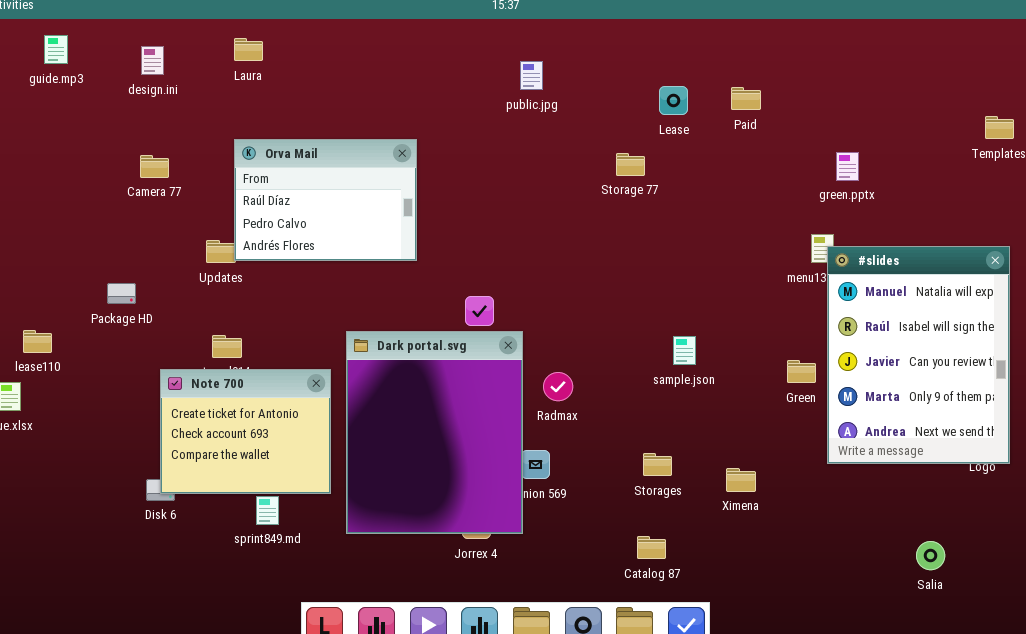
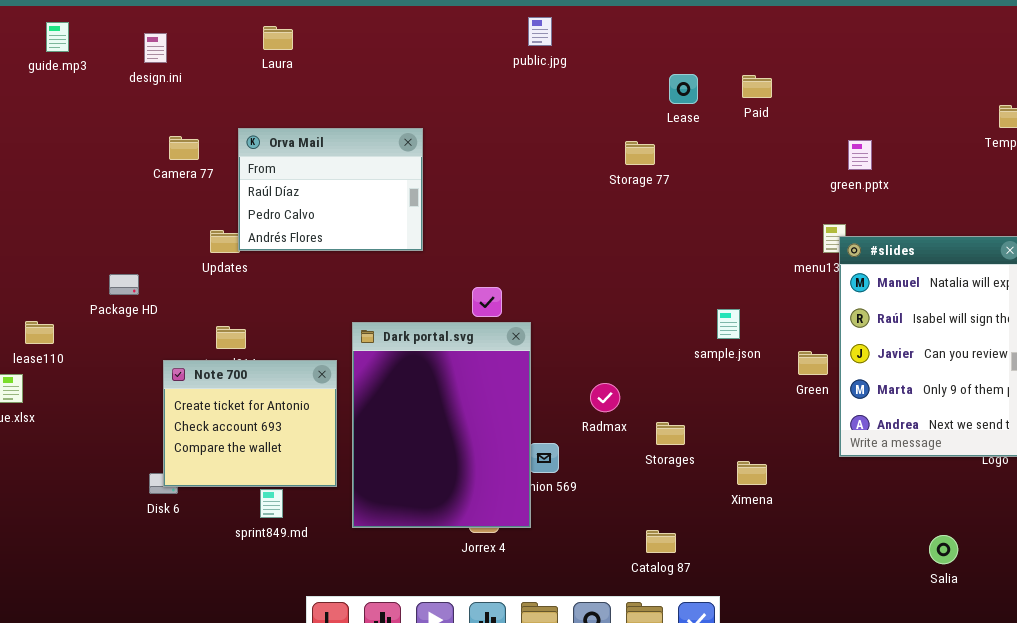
Laura: [234,38,263,61] -> [263,26,293,50], moved
public.jpg: [520,61,543,90] -> [528,17,552,46], moved
Camera 77: [140,155,169,178] -> [169,136,199,160], moved
sample.json: [673,336,696,365] -> [717,309,740,339], moved
Radmax: [543,372,573,401] -> [590,383,620,412], moved
Storages: [643,453,672,476] -> [656,422,685,445], moved

